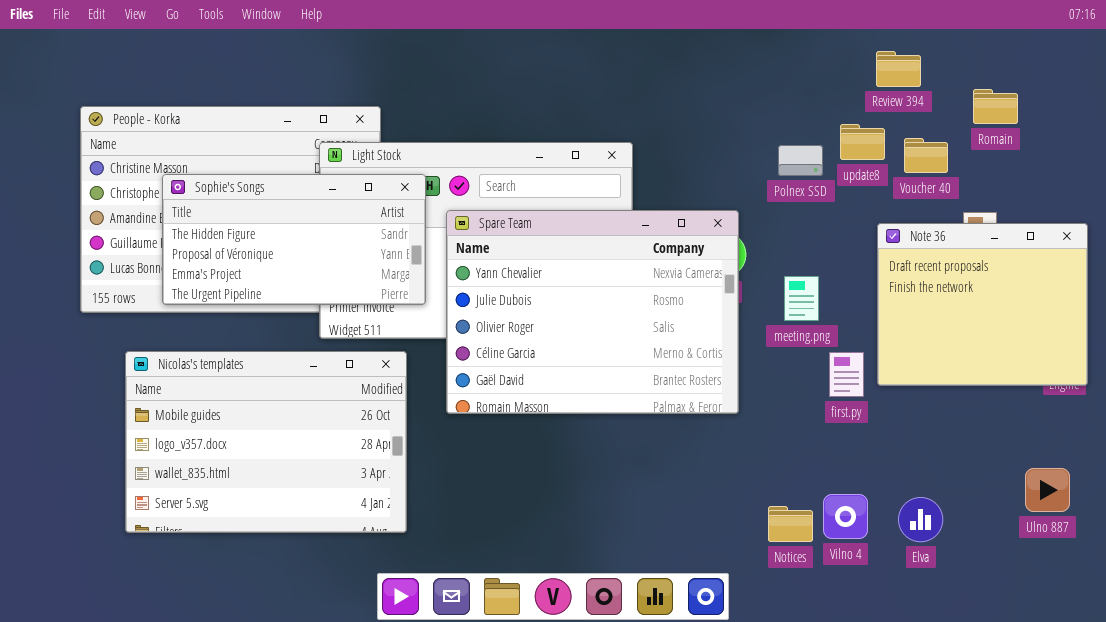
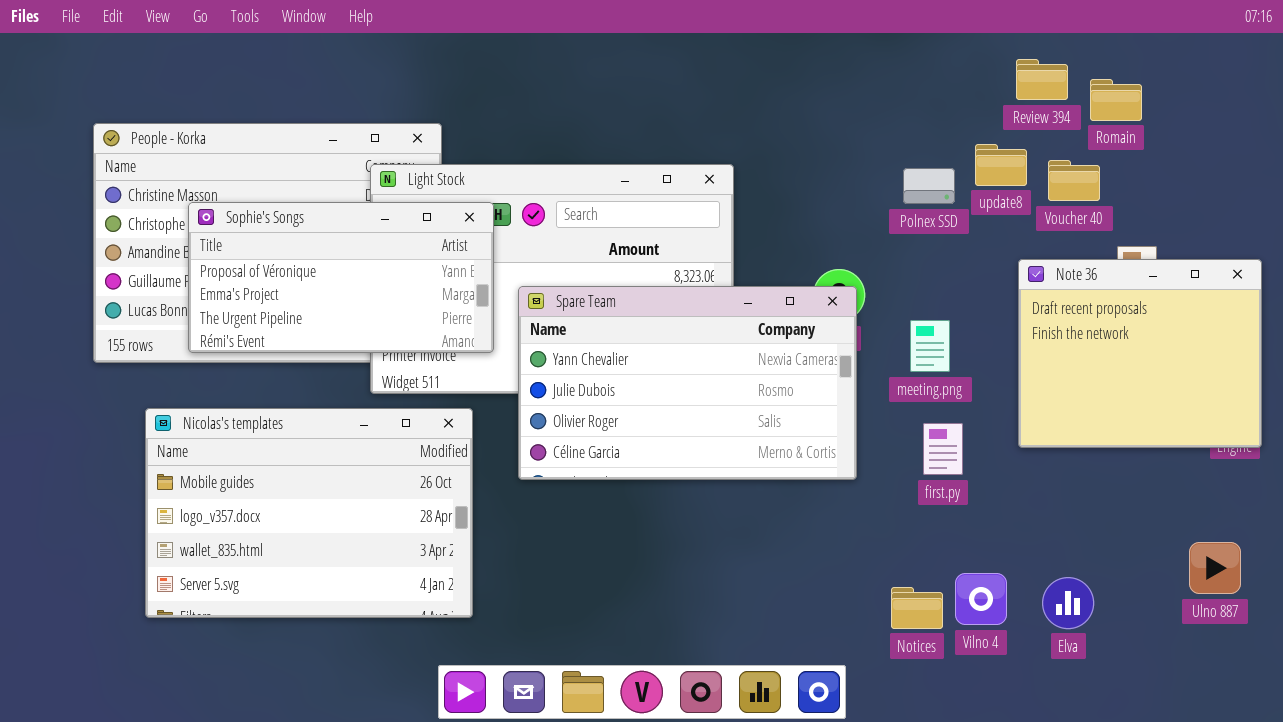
Romain: [973,89,1018,124] -> [1090,79,1142,121], moved
Sophie's Songs: [162,174,426,305] -> [188,202,494,353], scrolled down 1 row
Spare Team: [446,210,739,414] -> [518,286,857,480], resized
first.py: [829,352,864,397] -> [923,423,963,475], moved

